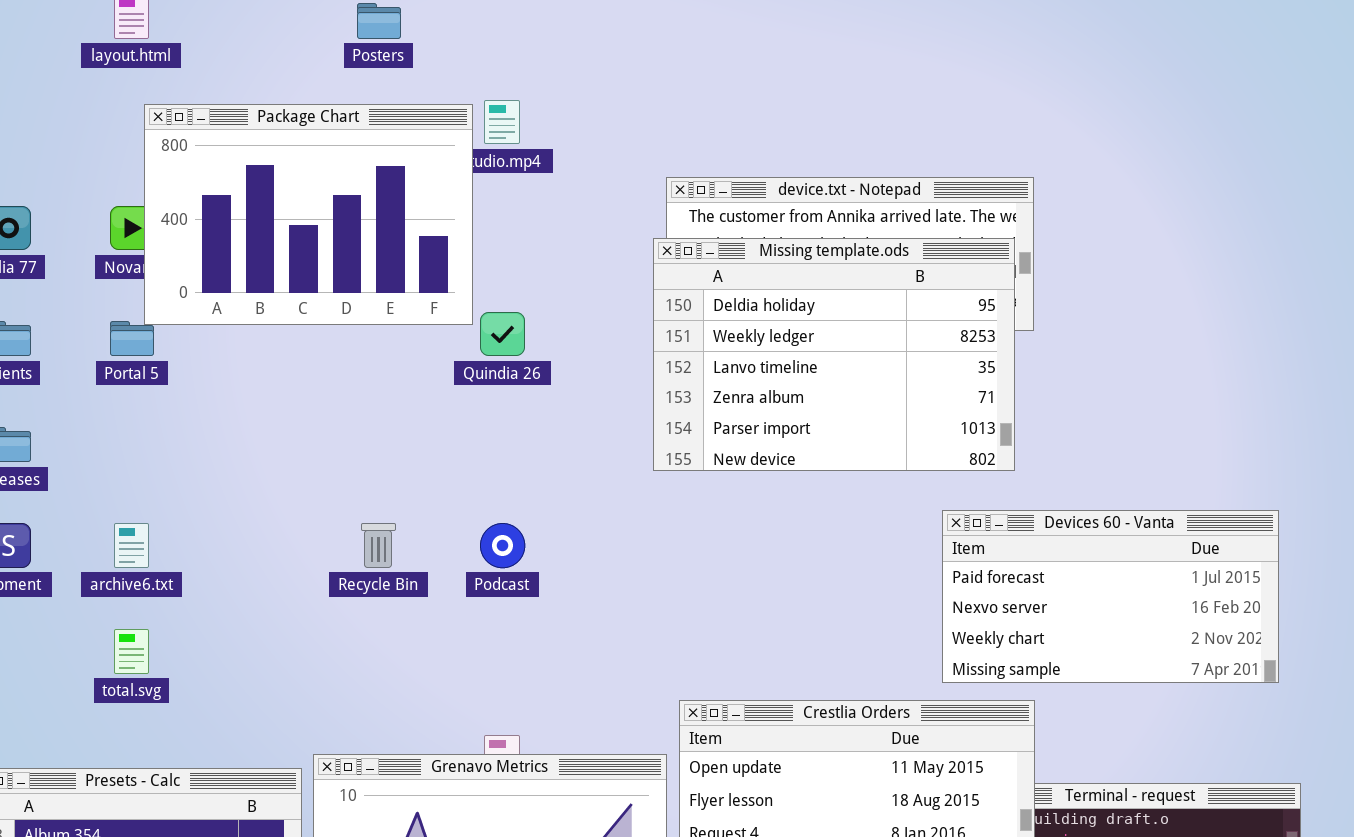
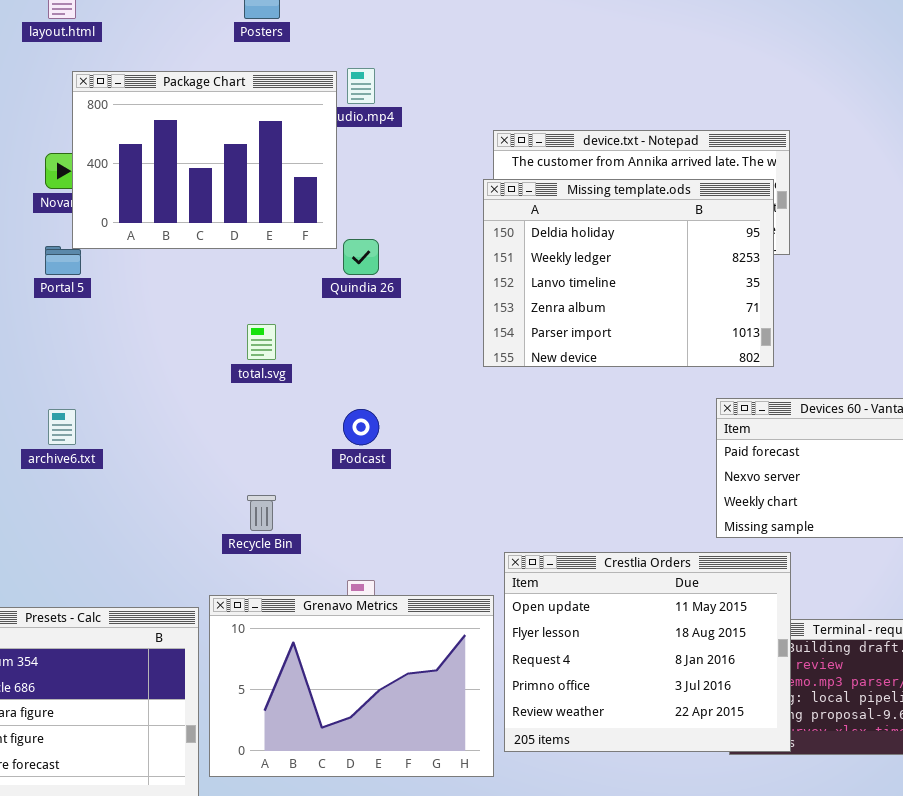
Recycle Bin: [361,523,396,568] -> [247,495,276,531], moved
total.svg: [114,629,149,674] -> [247,324,276,360], moved

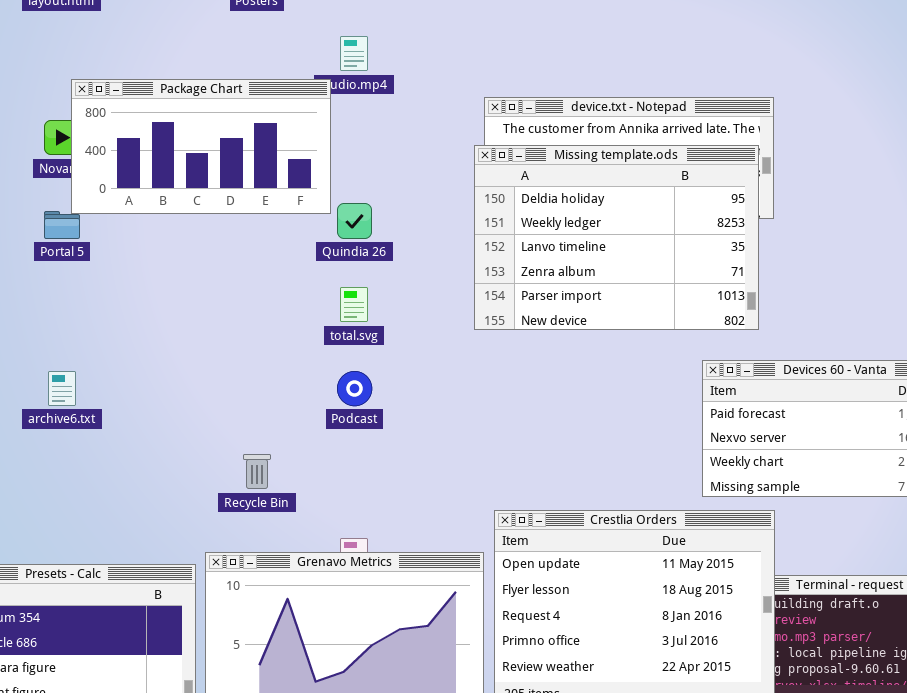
Package Chart: [72,71,337,249] -> [71,79,331,214], resized
total.svg: [247,324,276,360] -> [340,287,368,322], moved

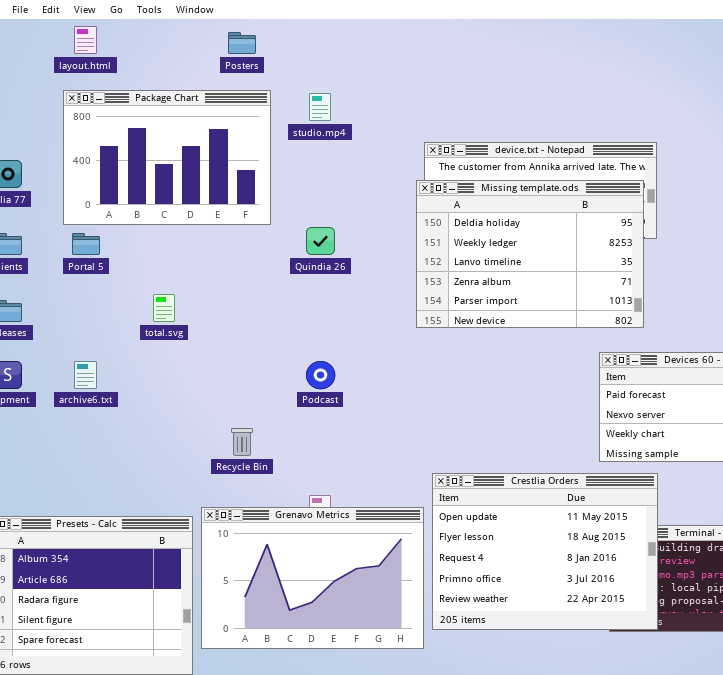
Package Chart: [71,79,331,214] -> [63,90,271,225], moved, resized
total.svg: [340,287,368,322] -> [153,294,175,322], moved

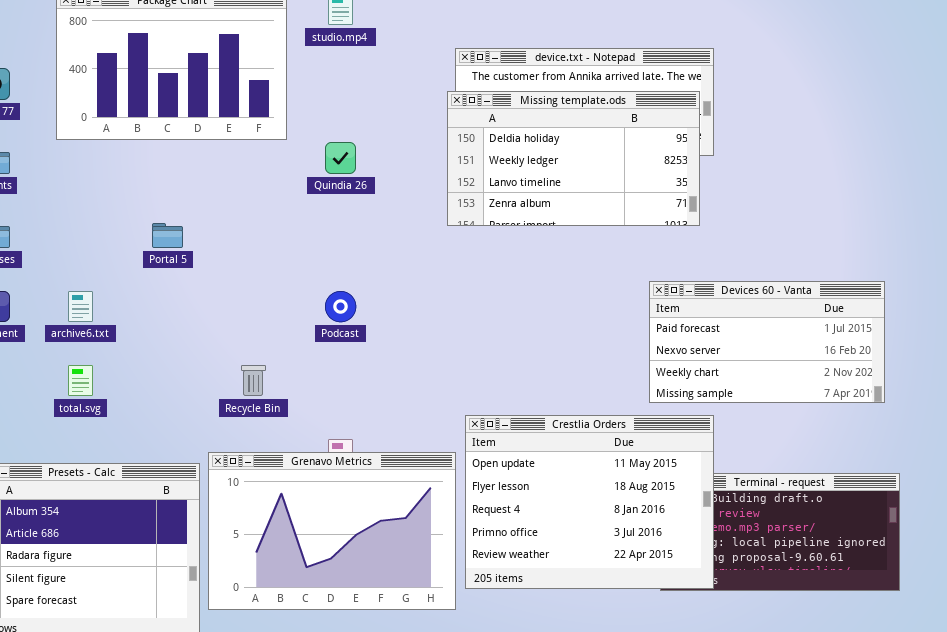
Missing template.ods: [416,180,644,328] -> [447,91,700,226], resized
Portal 5: [72,233,100,255] -> [152,223,183,248], moved
total.svg: [153,294,175,322] -> [68,365,93,396], moved

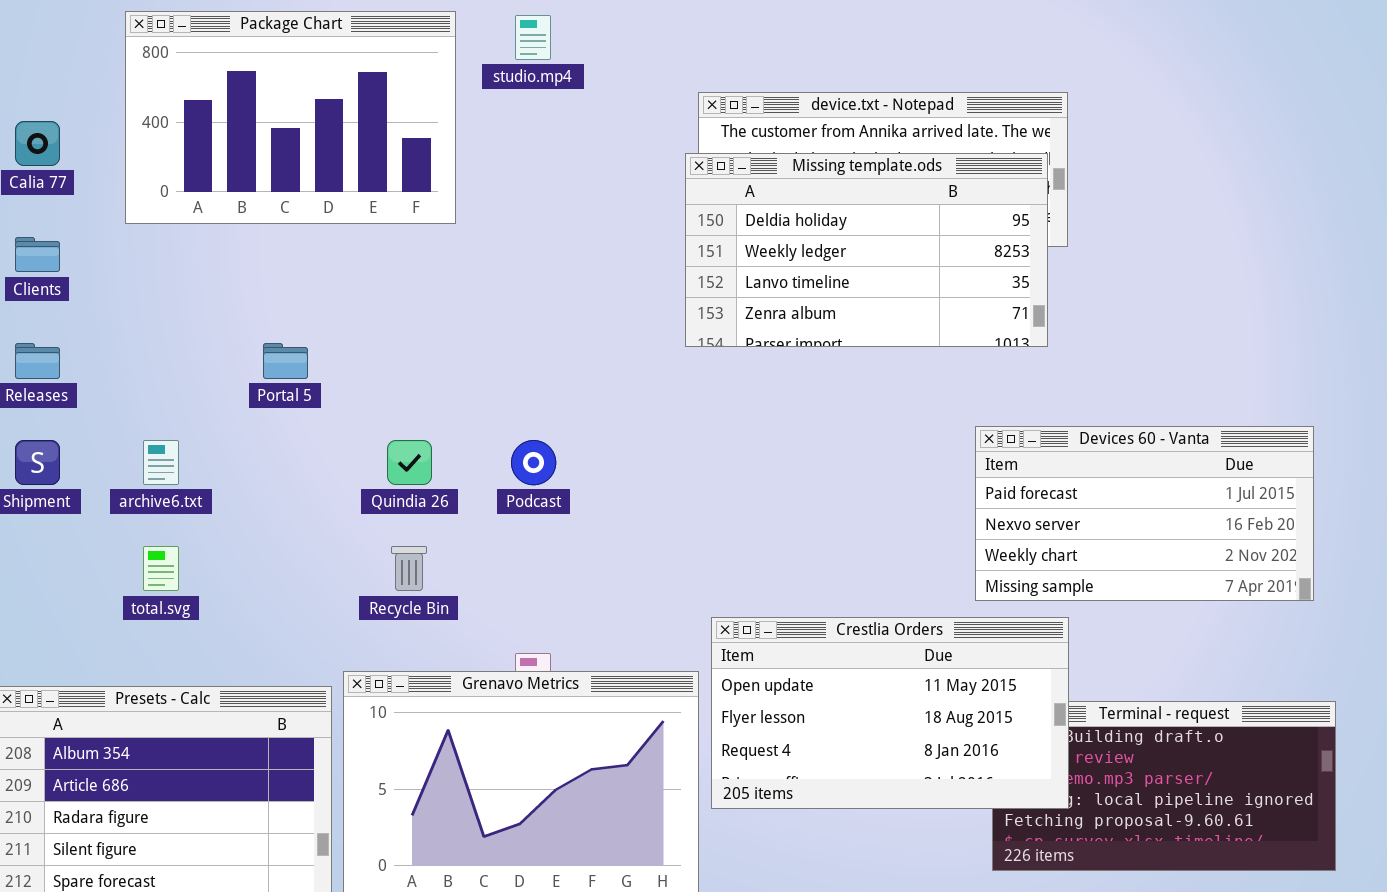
Quindia 26: [325,142,356,174] -> [387,440,432,485], moved
Crestlia Orders: [465,415,714,589] -> [711,617,1069,809], resized

